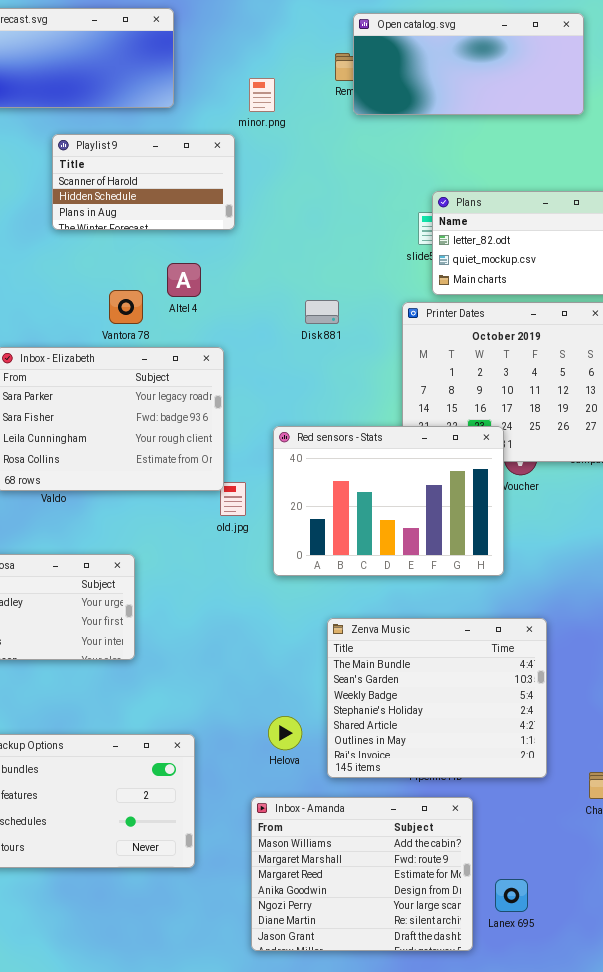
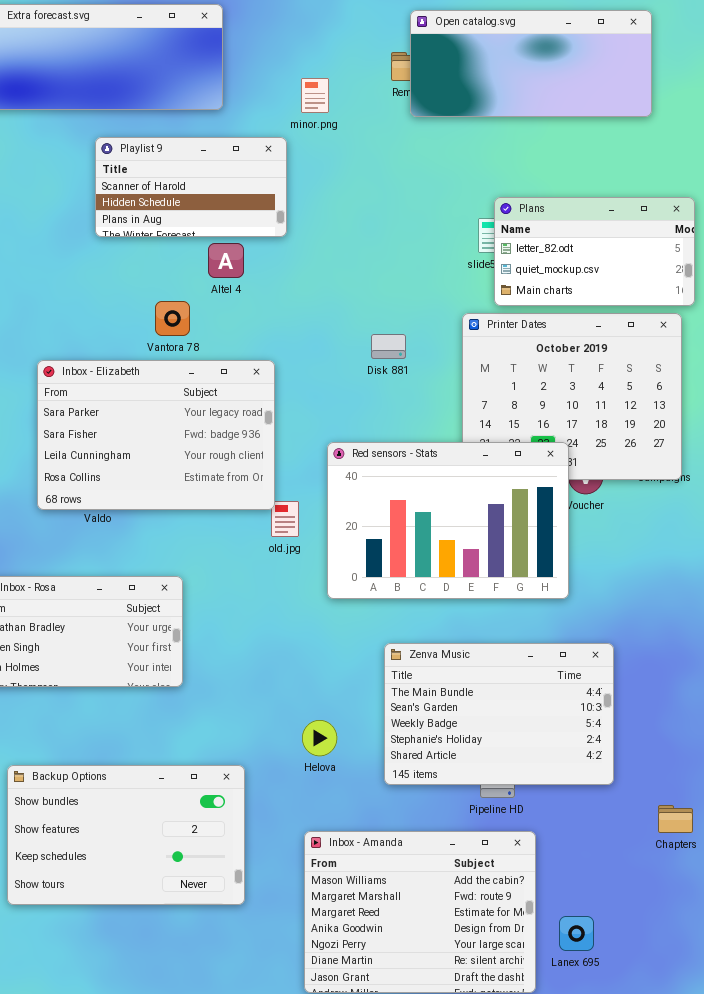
Altel 4: [167,263,201,297] -> [208,243,244,278], moved
Disk 881: [305,300,339,324] -> [371,334,406,359], moved
Zenva Music: [327,618,547,778] -> [384,643,614,785], resized
Helova: [268,716,302,750] -> [302,720,337,756], moved

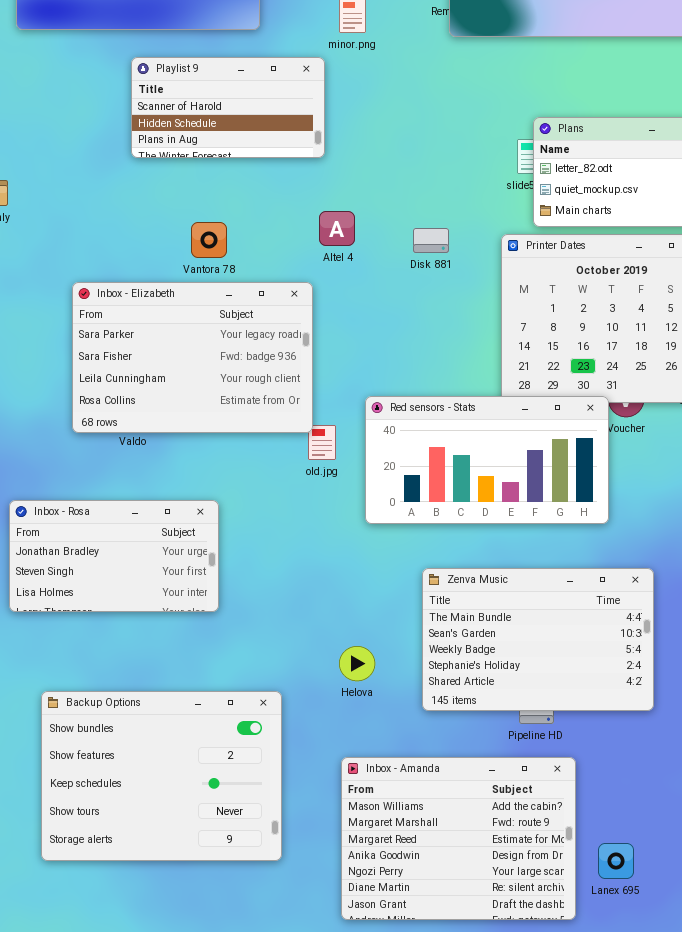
Altel 4: [208,243,244,278] -> [319,211,355,246], moved
Disk 881: [371,334,406,359] -> [413,228,449,253], moved
Red sensors - Stats: [327,442,569,599] -> [365,396,609,524], resized
Backup Options: [7,765,245,905] -> [41,691,282,861], resized

